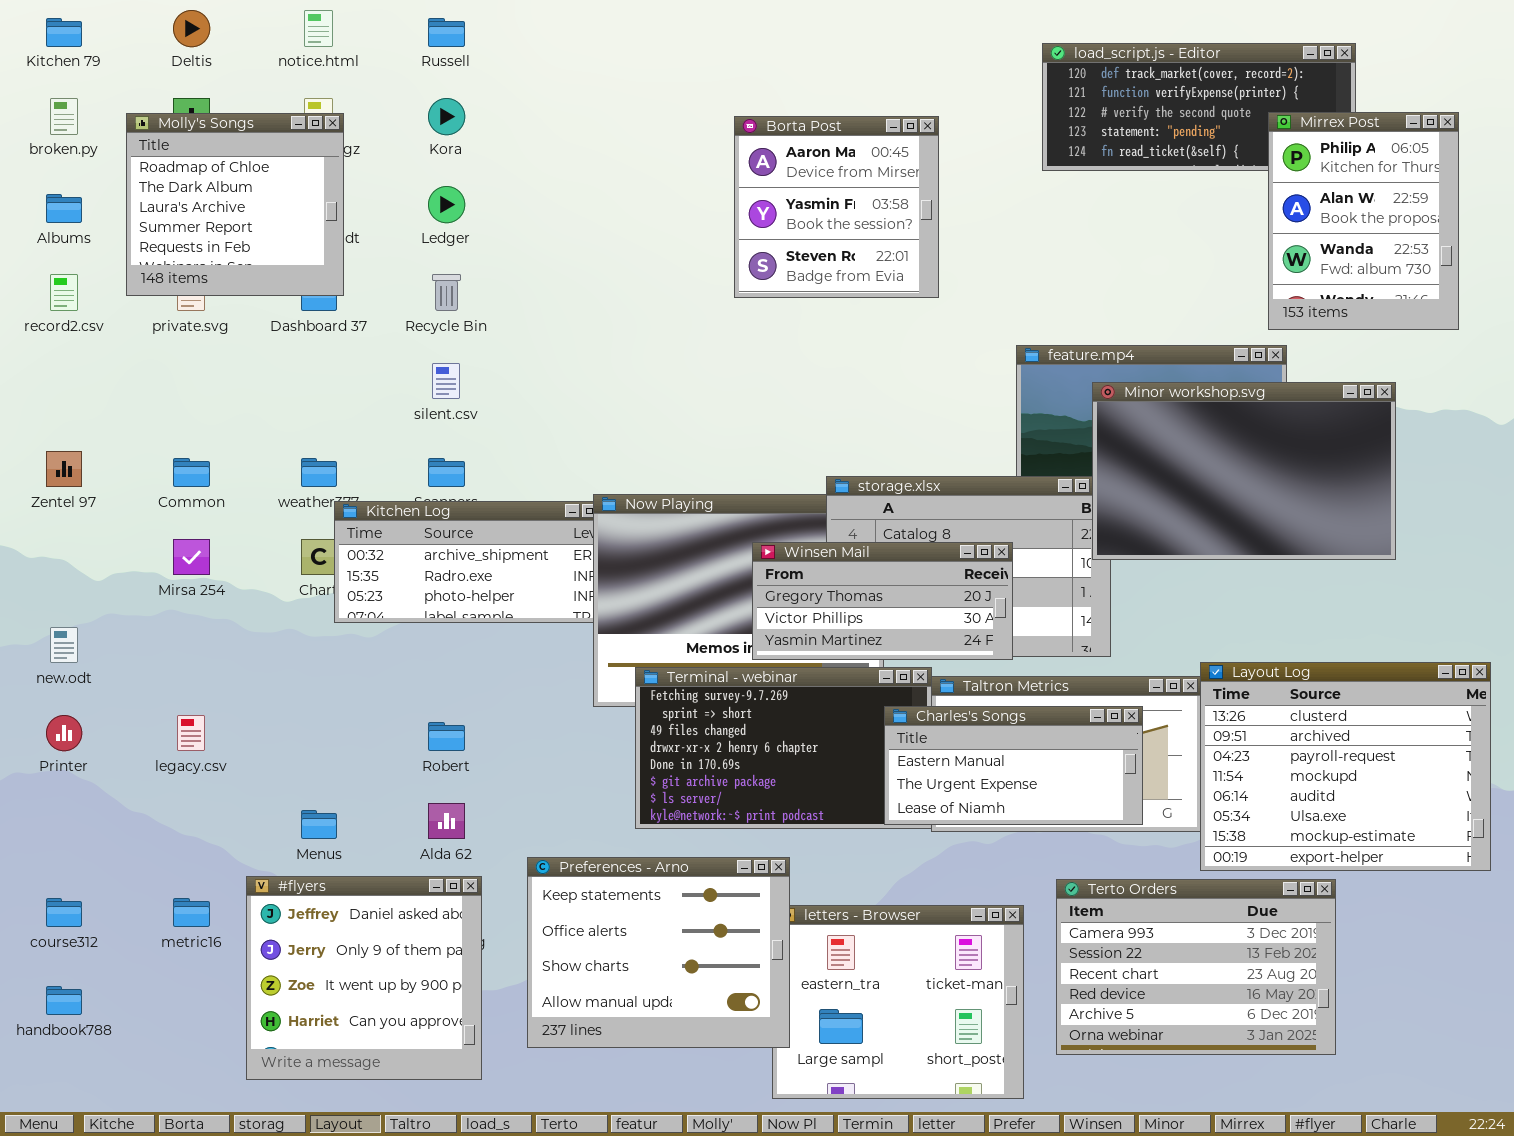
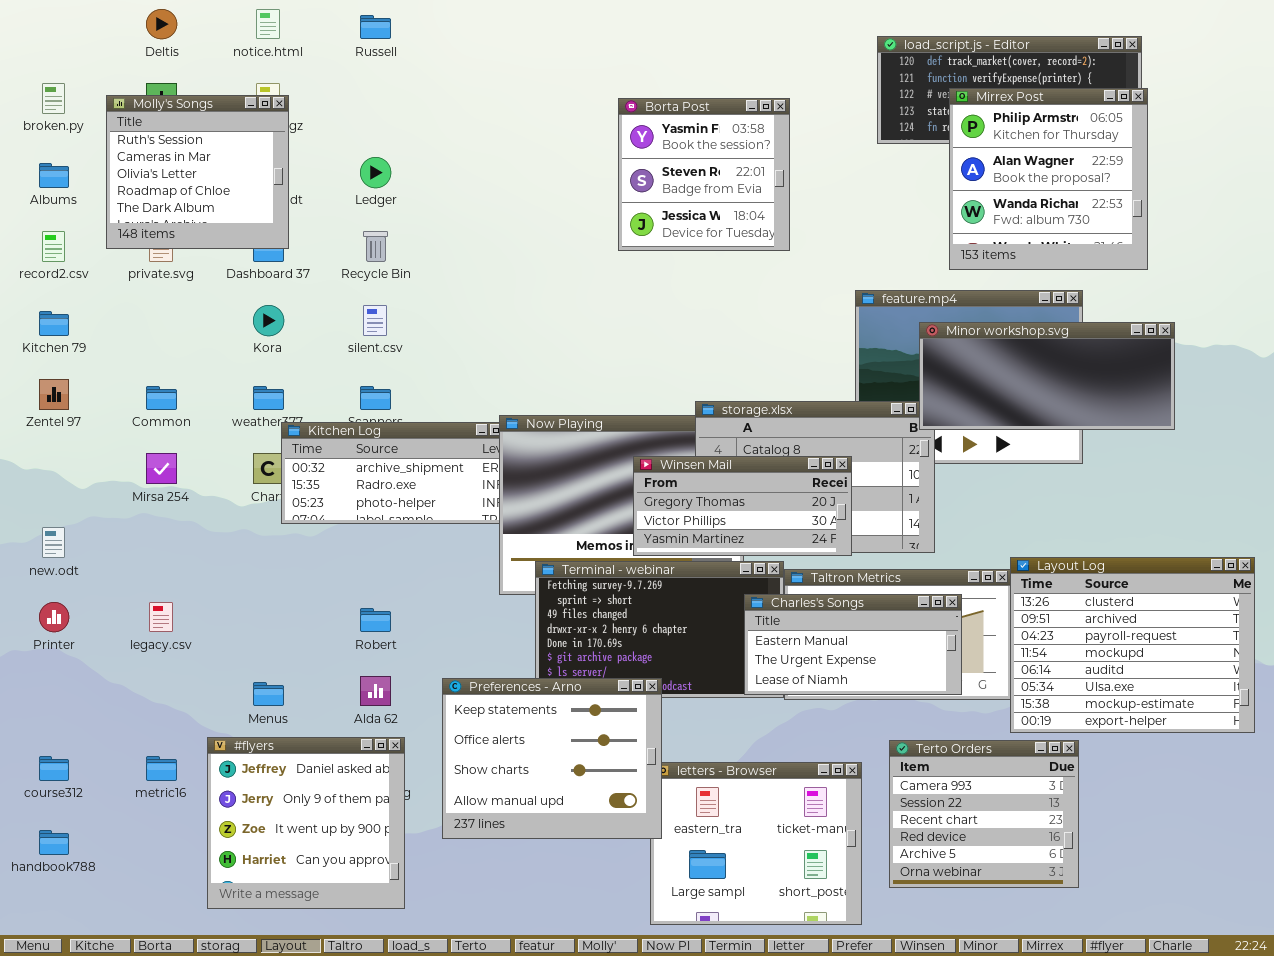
Kitchen 79: [46,18,82,47] -> [39,311,69,336], moved
Kora: [428,98,465,135] -> [253,305,284,336], moved
Mirrex Post: [1268,112,1459,330] -> [949,88,1148,270], moved, resized
Molly's Songs: [126,113,344,296] -> [106,95,289,249], scrolled up 3 rows
Borta Post: [734,116,939,298] -> [618,98,790,251], scrolled down 1 row
Minor workshop.svg: [1092,382,1396,560] -> [919,322,1175,430], resized
Preferences - Arno: [527,857,790,1048] -> [442,678,662,839], moved
Terto Orders: [1056,879,1336,1055] -> [889,740,1079,888], resized

